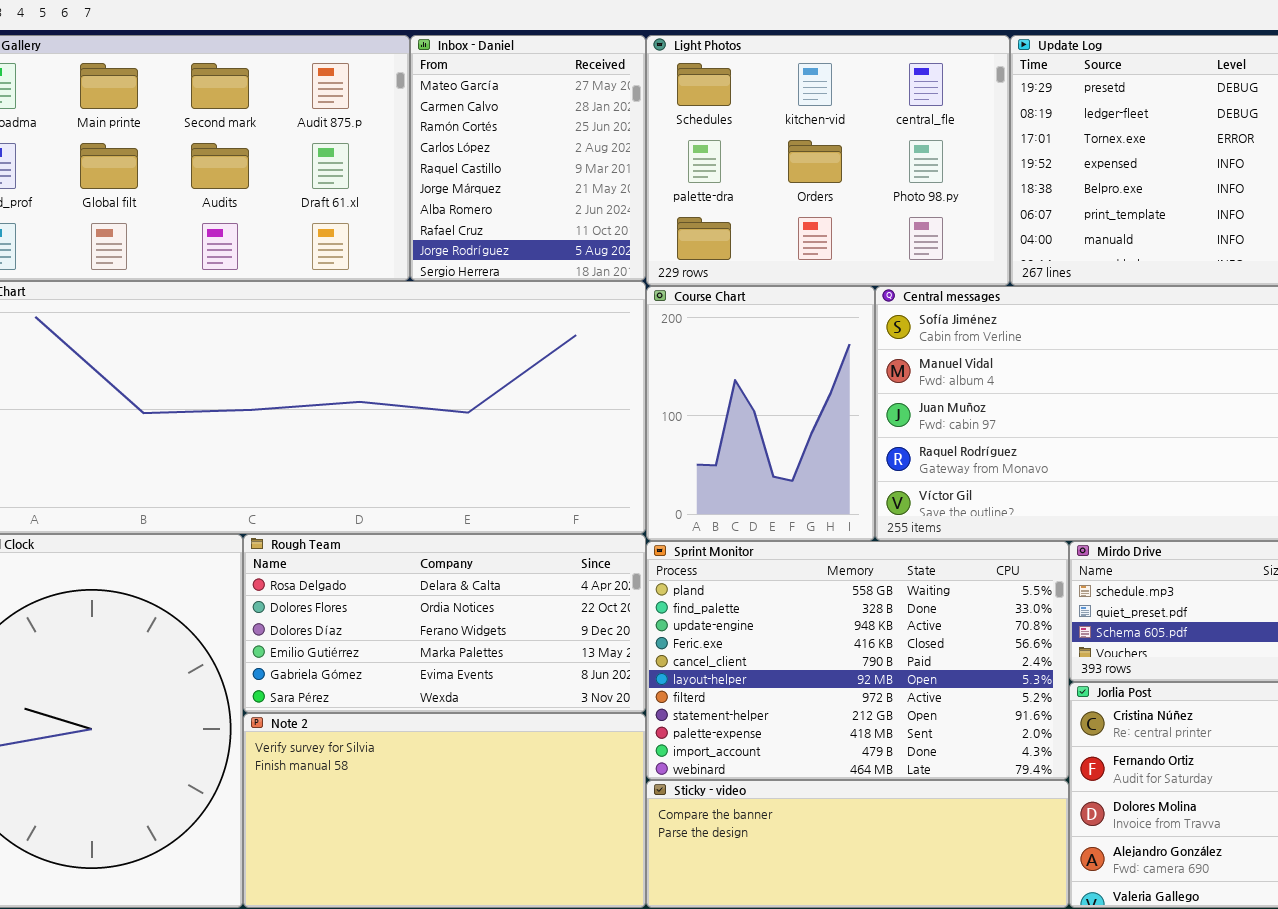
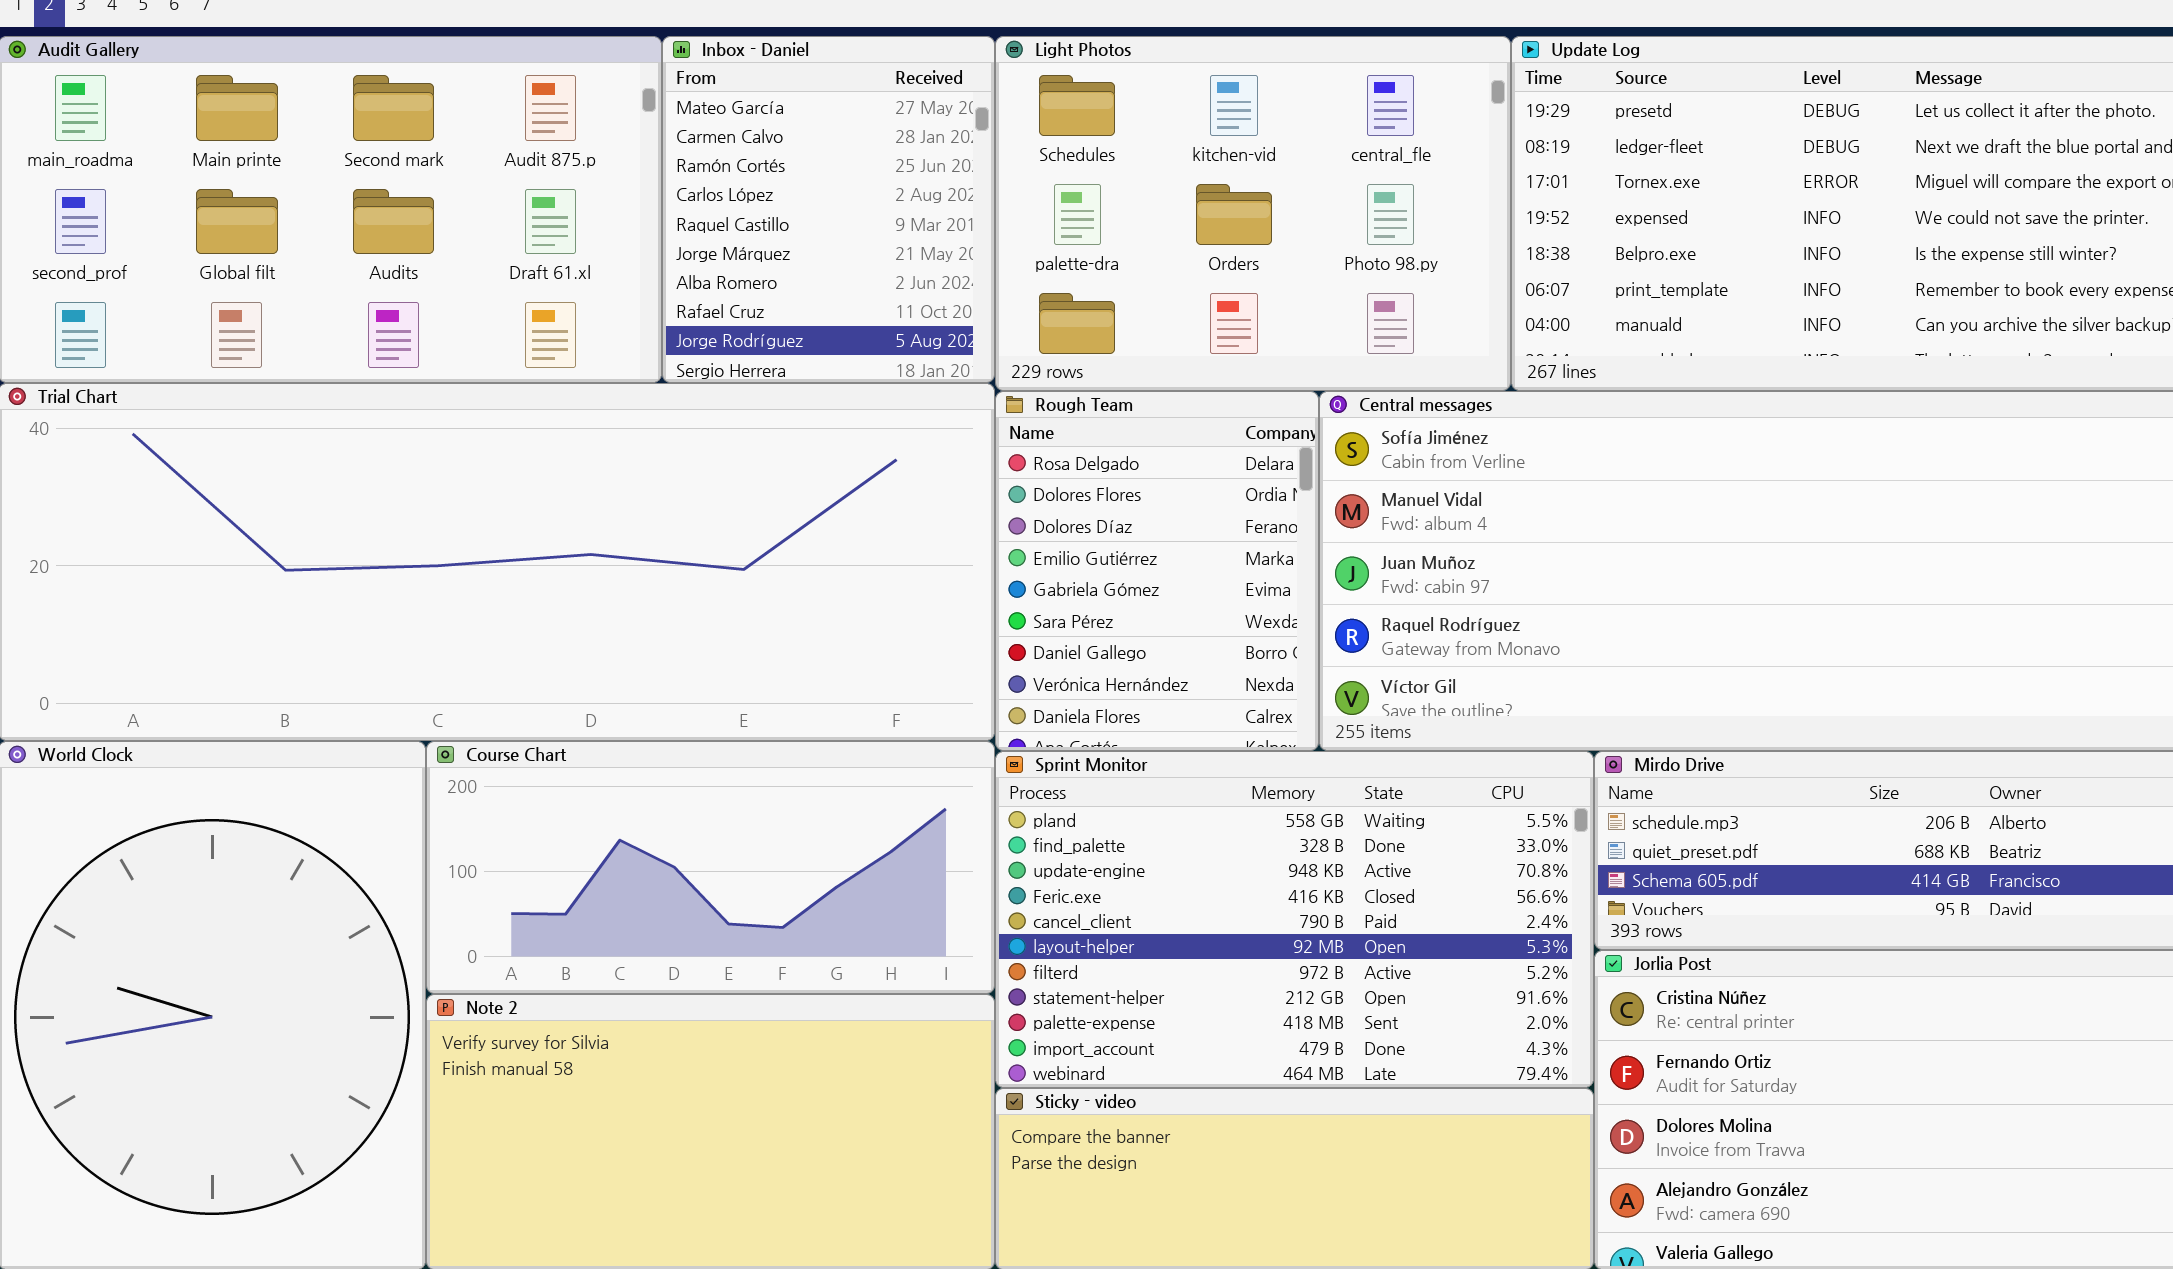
Course Chart: [646,286,875,541] -> [426,741,995,994], moved, resized
Rough Team: [243,534,646,713] -> [995,391,1319,751], moved, resized

